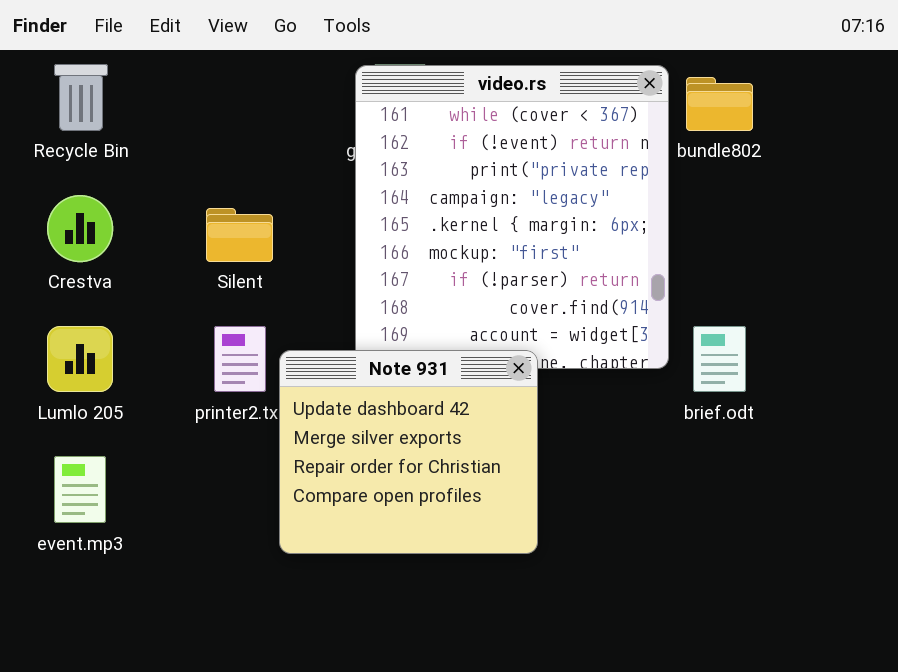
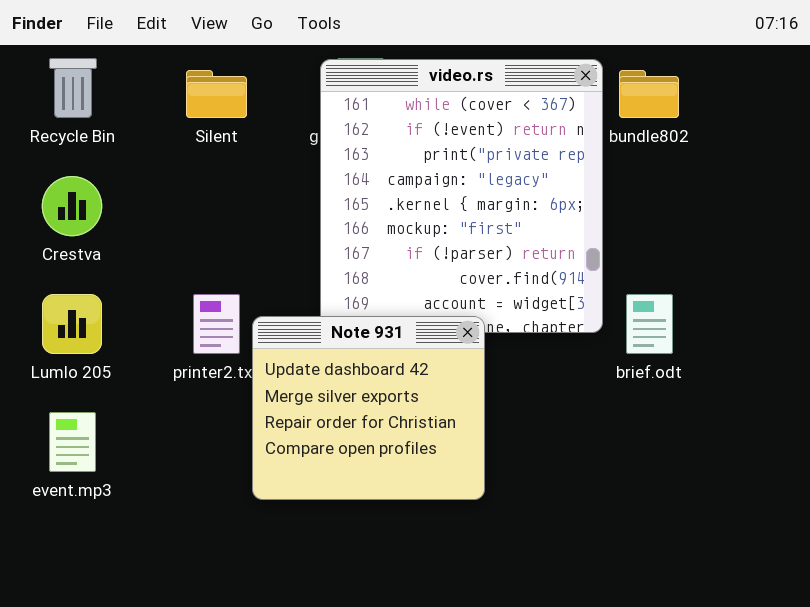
Silent: [206,208,273,262] -> [186,70,247,118], moved

